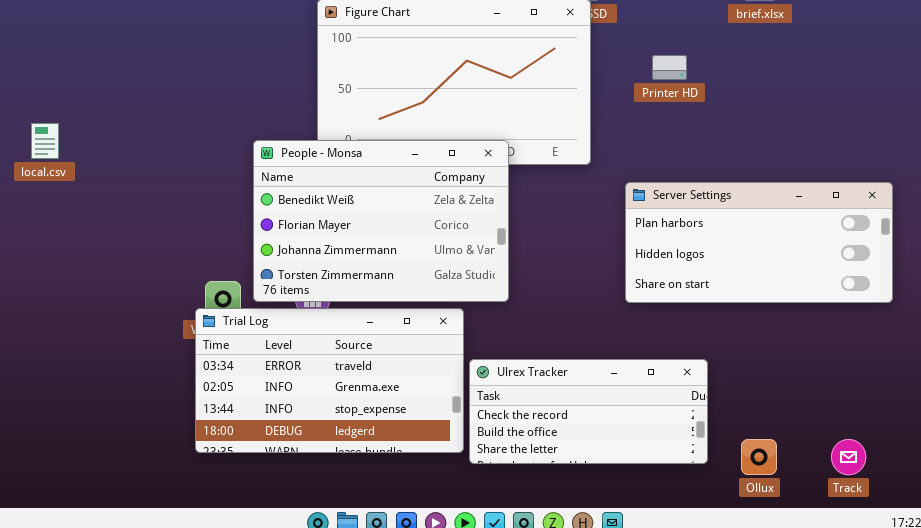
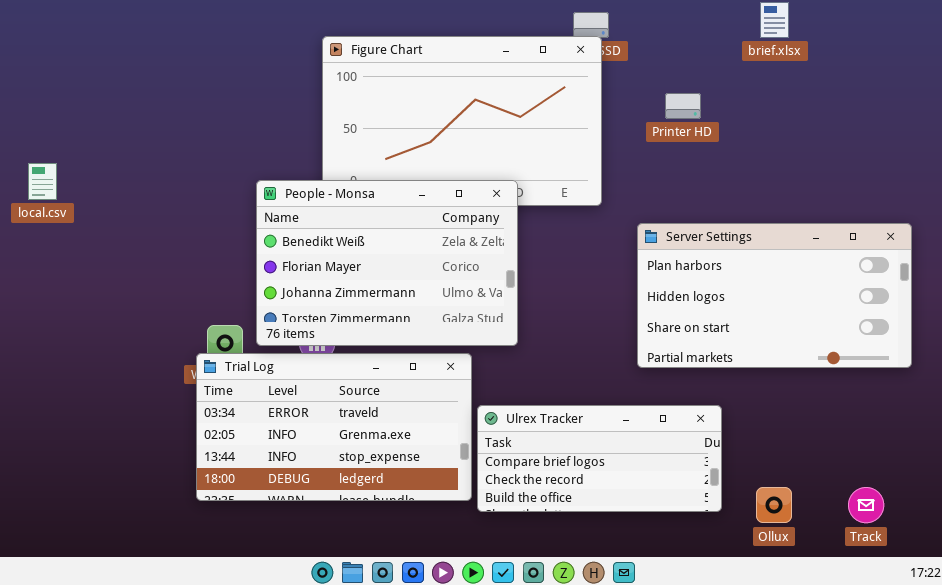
Server Settings: [625,182,893,303] -> [637,223,912,368], resized
Ulrex Tracker: [469,359,708,464] -> [477,405,722,512], scrolled up 1 row

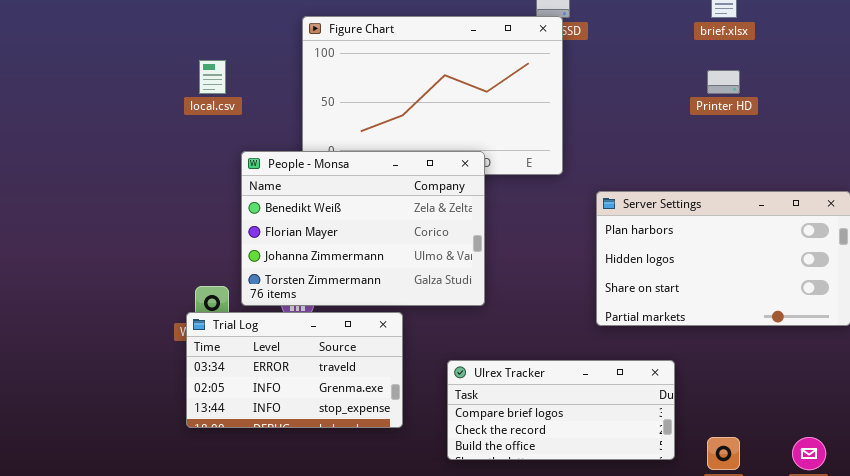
Printer HD: [665,93,701,119] -> [707,70,740,94], moved
local.csv: [28,163,57,200] -> [199,60,226,94], moved
Trial Log: [196,353,472,501] -> [186,312,403,428], resized

